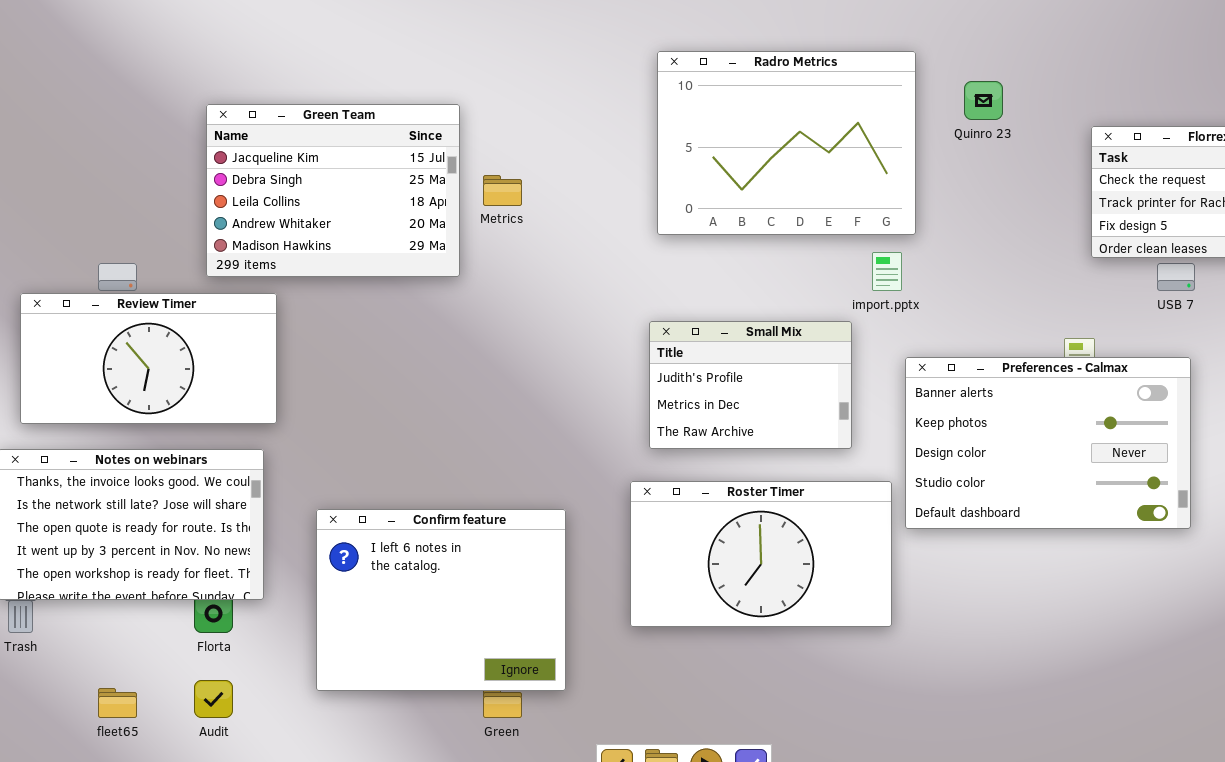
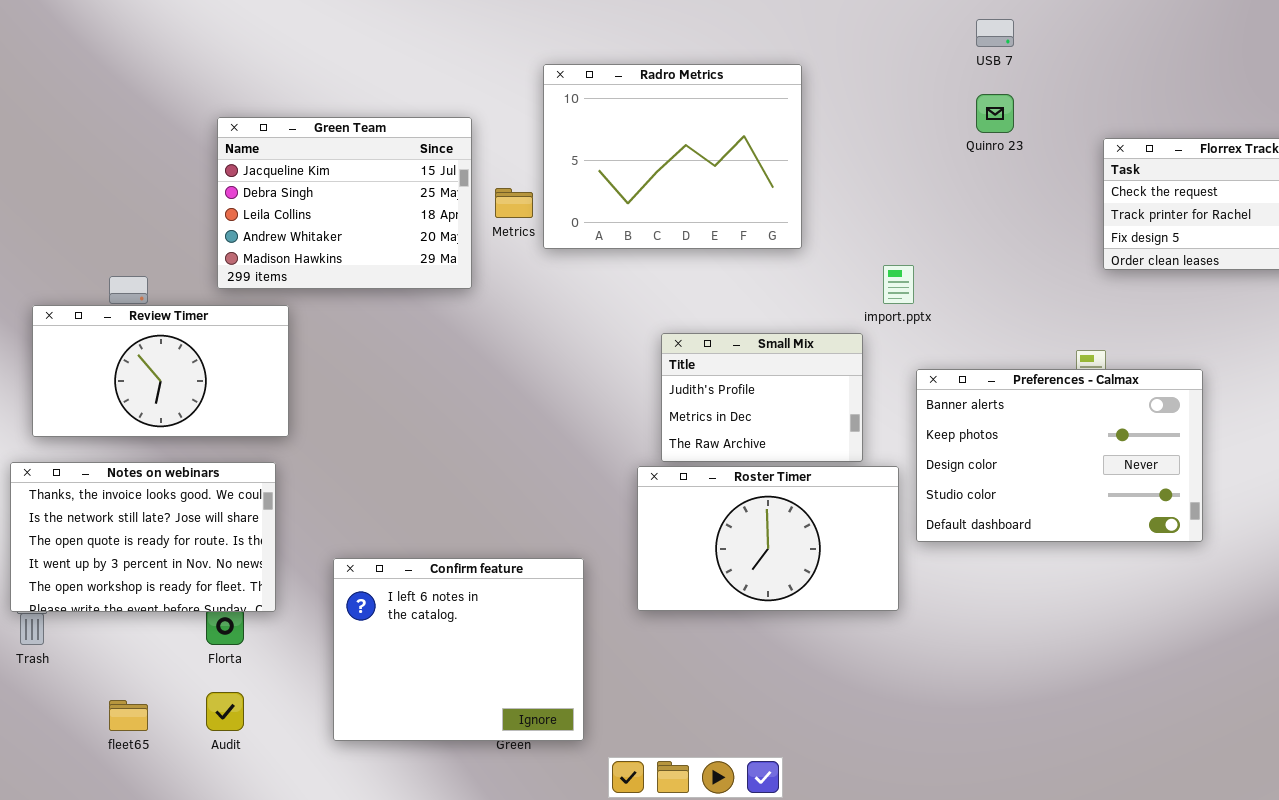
Radro Metrics: [657,51,916,235] -> [543,64,802,249], moved
USB 7: [1157,263,1195,291] -> [976,19,1014,47], moved
Roster Timer: [630,481,892,627] -> [637,466,899,611], moved
Confirm feature: [316,509,566,691] -> [333,558,584,741], moved

